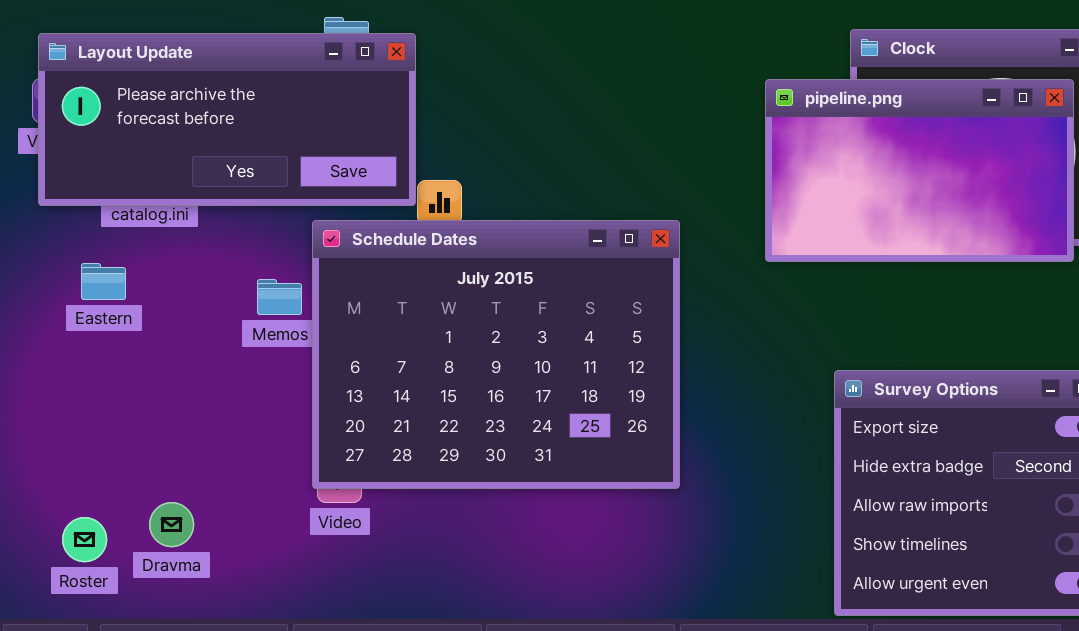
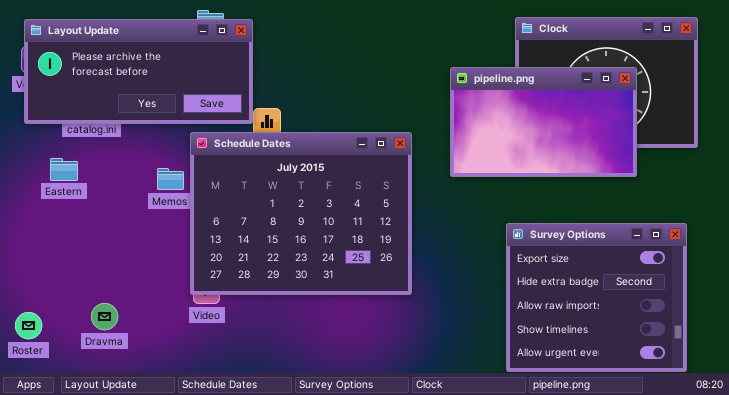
pipeline.png: [765,79,1074,262] -> [450,67,637,177], moved
Roster: [62,517,107,562] -> [15,312,42,339], moved

